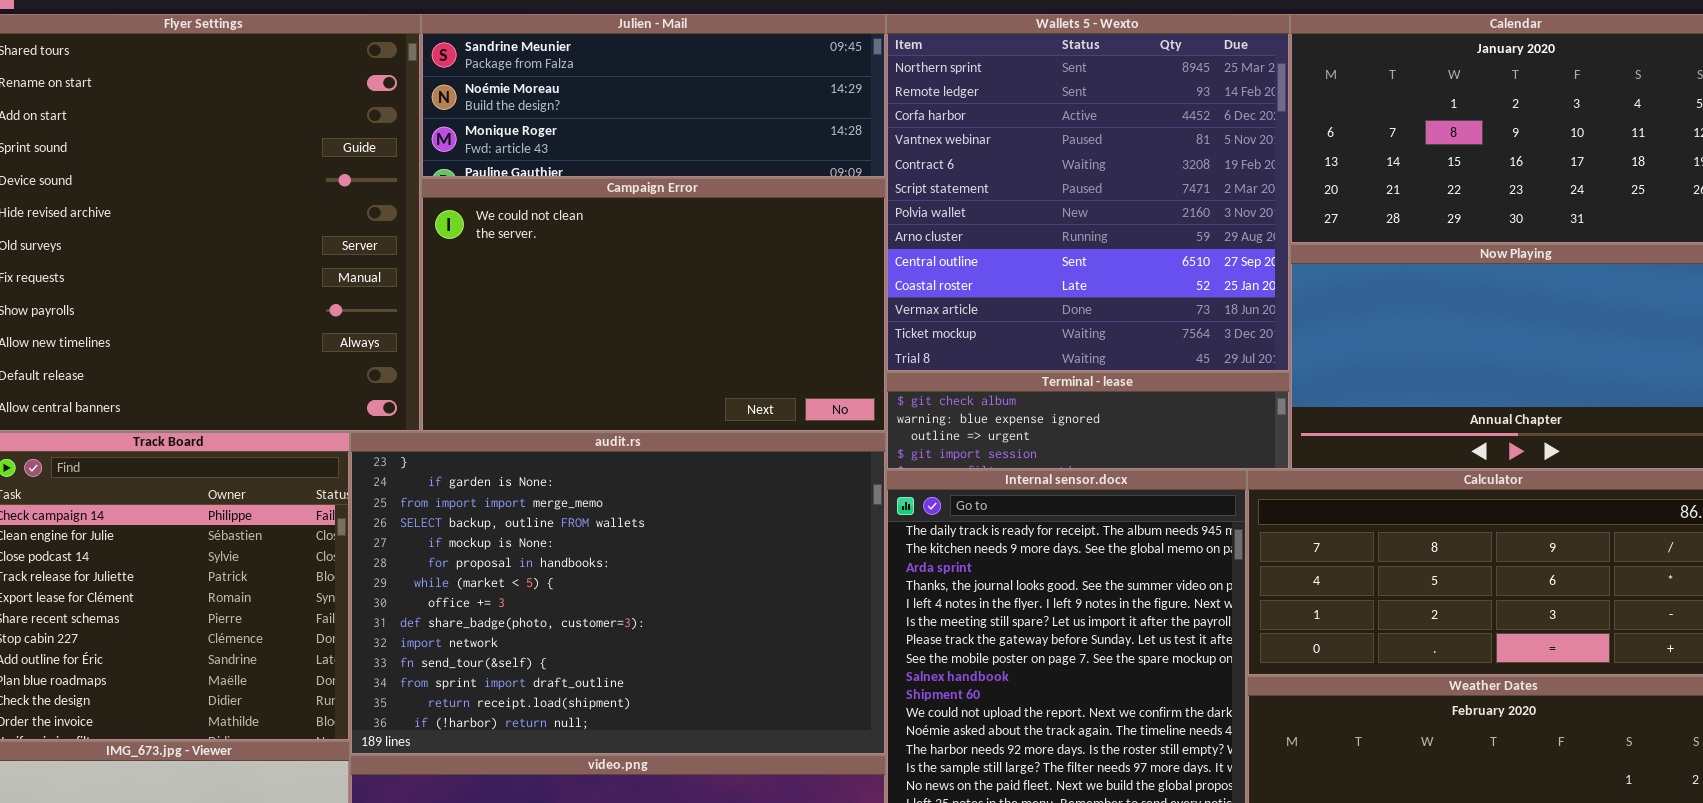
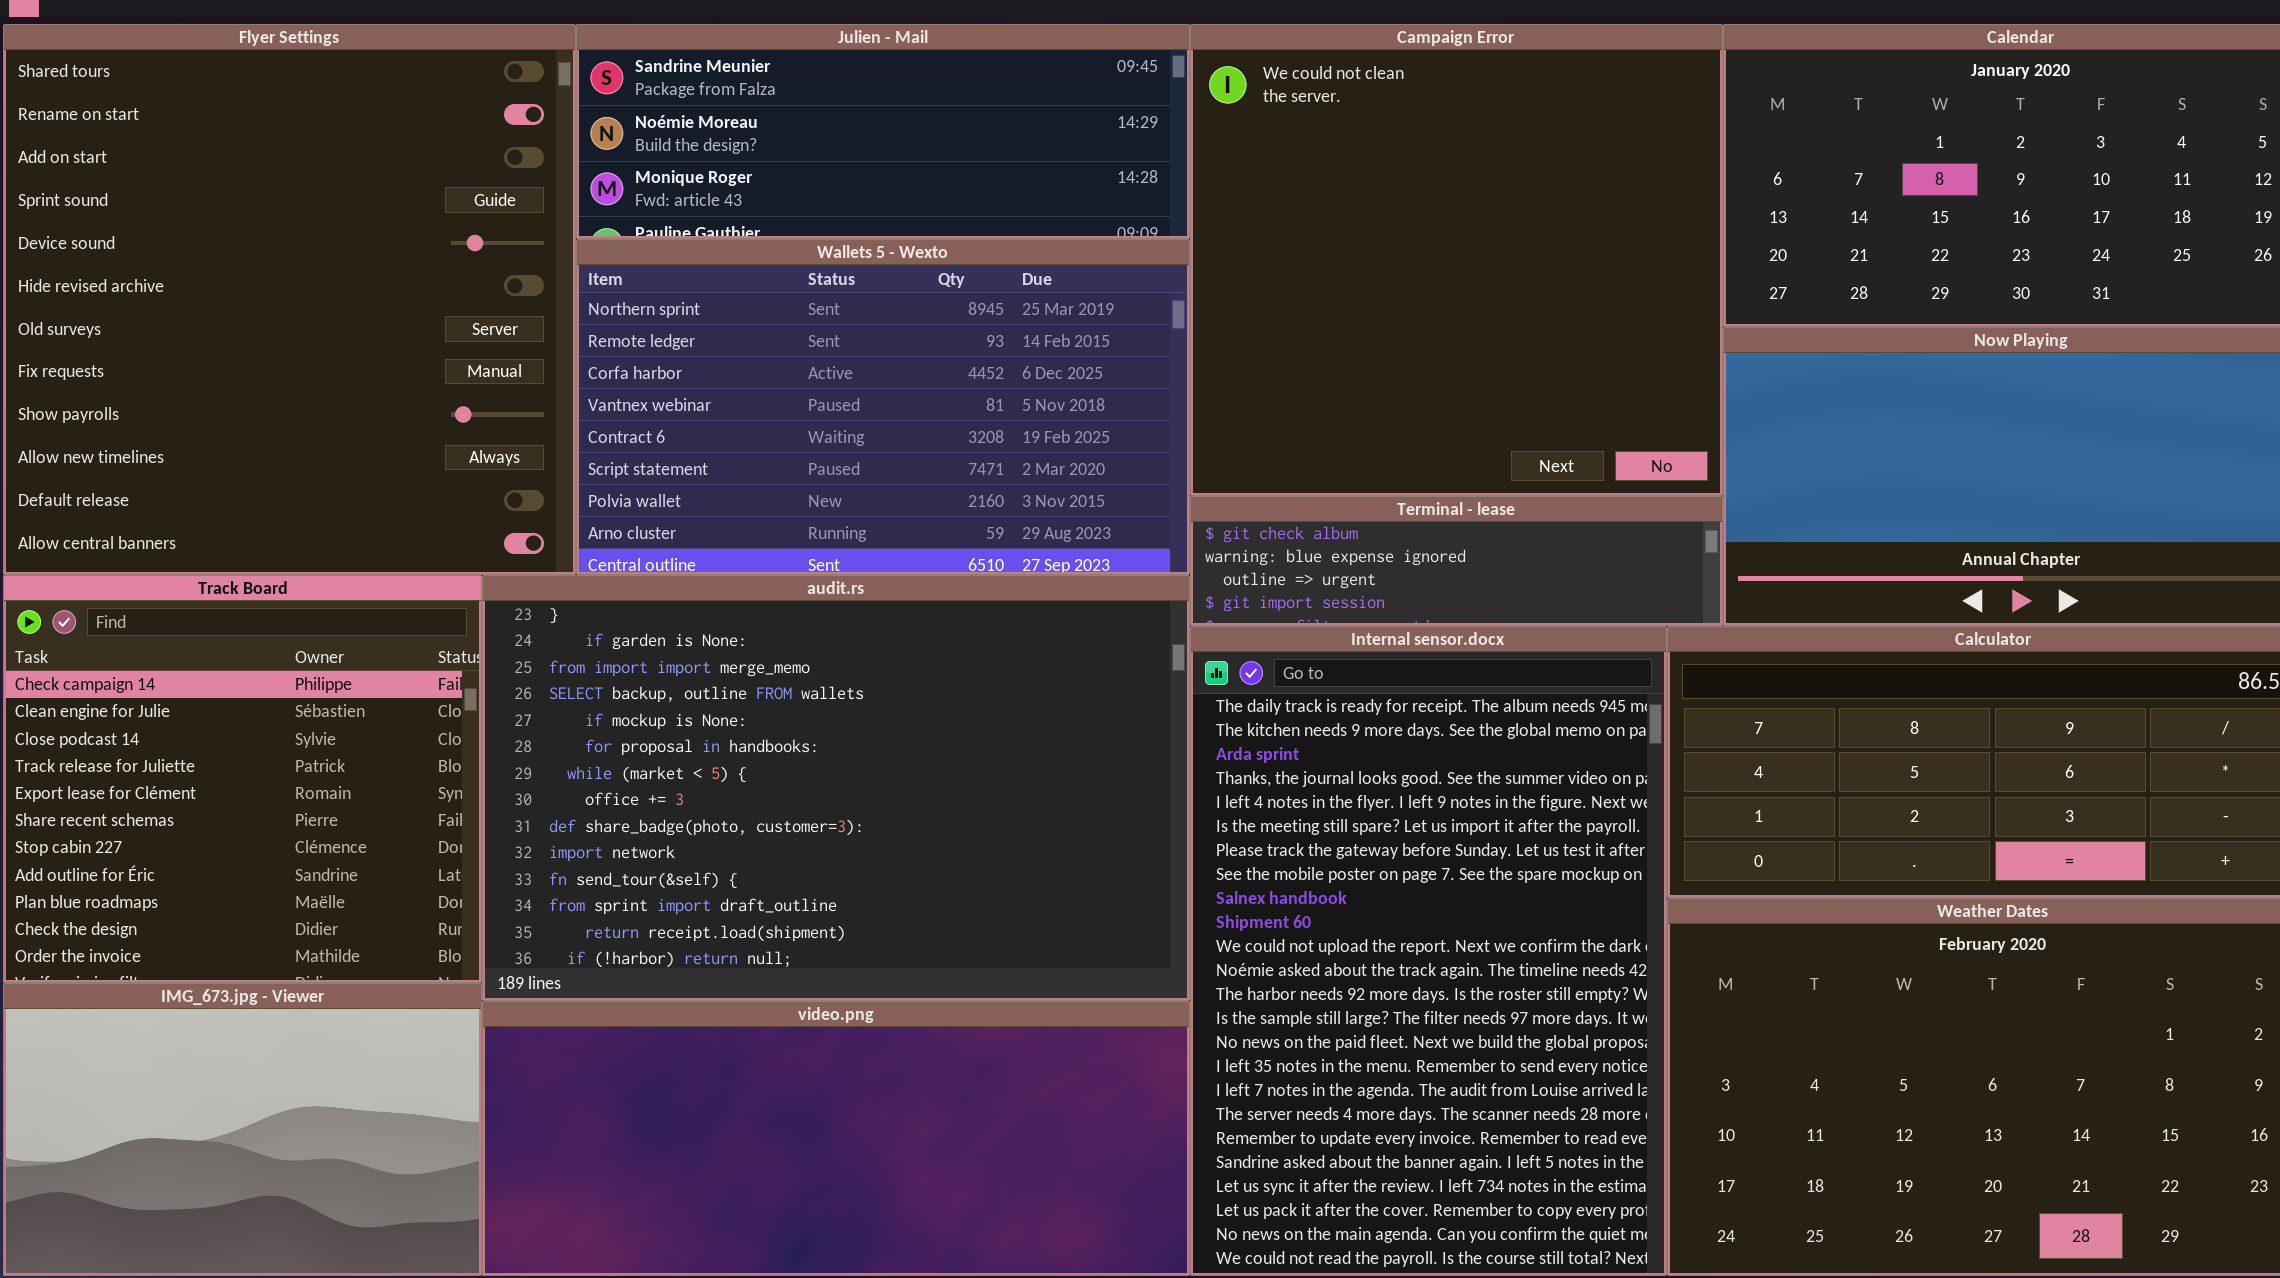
Wallets 5 - Wexto: [886,14,1290,372] -> [576,239,1190,575], moved, resized
Campaign Error: [421,178,886,432] -> [1190,24,1723,496], moved, resized

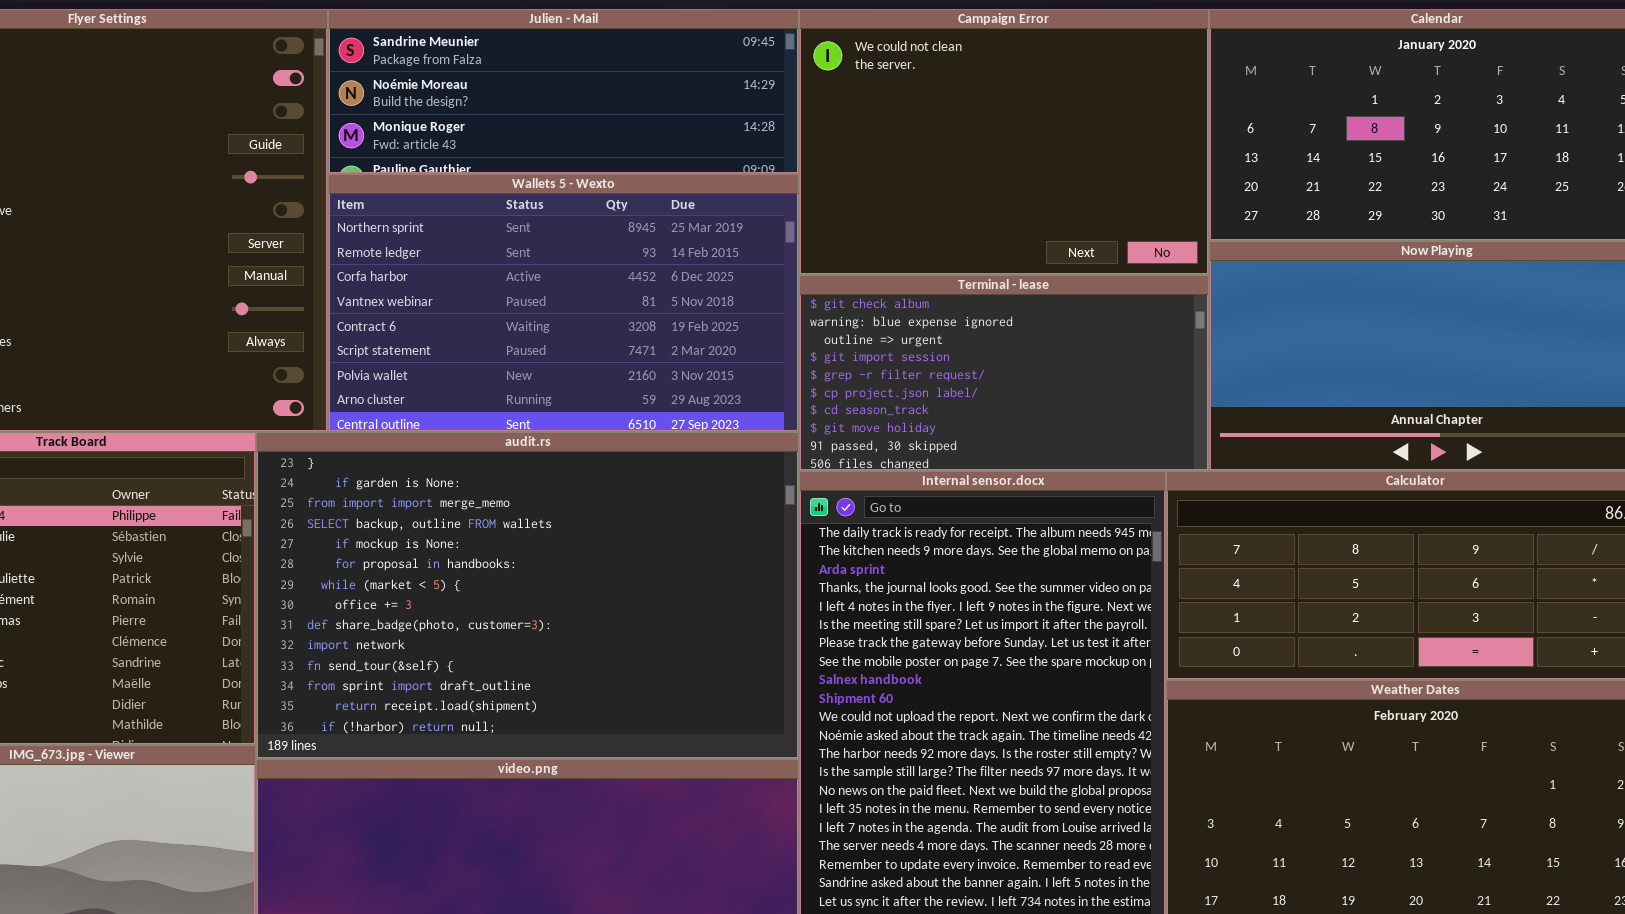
Campaign Error: [1190,24,1723,496] -> [799,9,1209,275], resized
Terminal - lease: [1190,496,1723,626] -> [799,275,1209,471], resized

